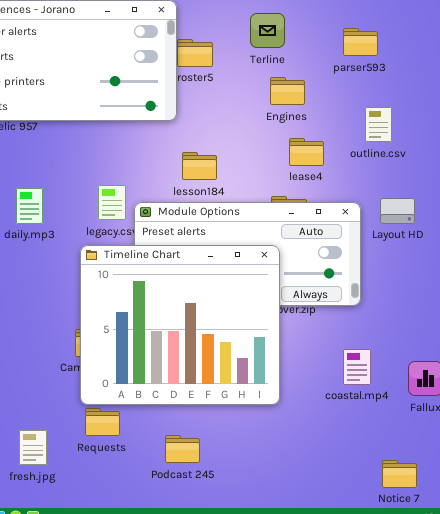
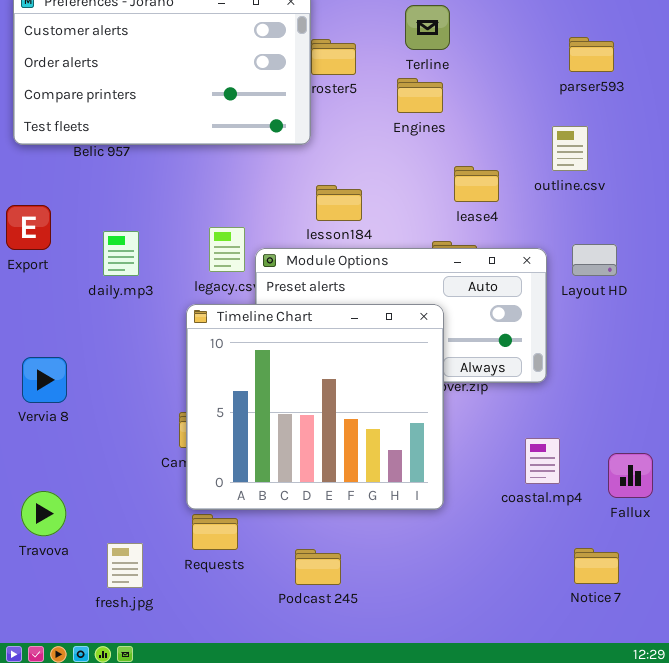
parser593: [343,28,378,56] -> [569,37,614,72], moved
Engines: [270,77,305,105] -> [397,78,443,113], moved
Notice 7: [382,460,417,488] -> [574,548,619,584], moved

